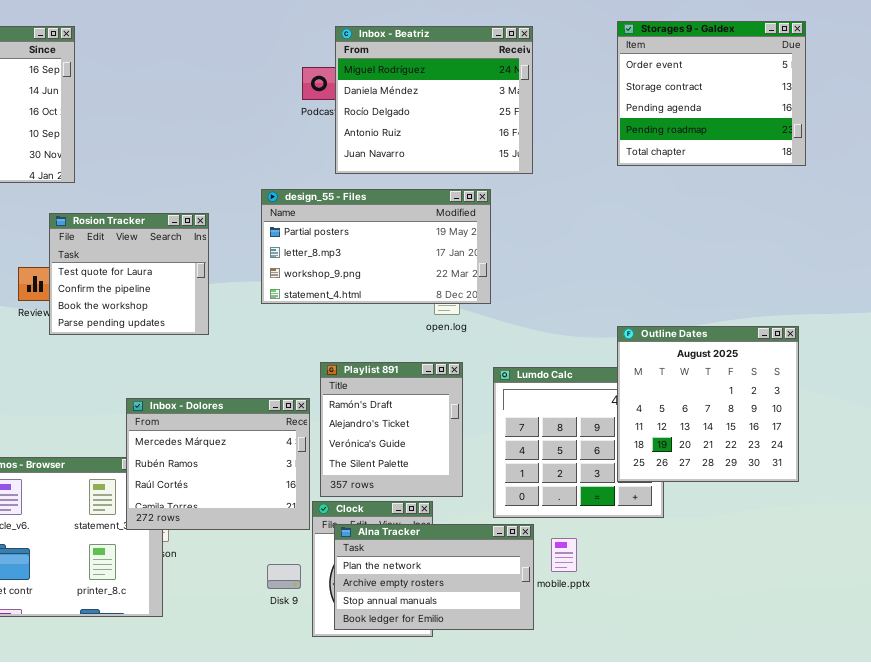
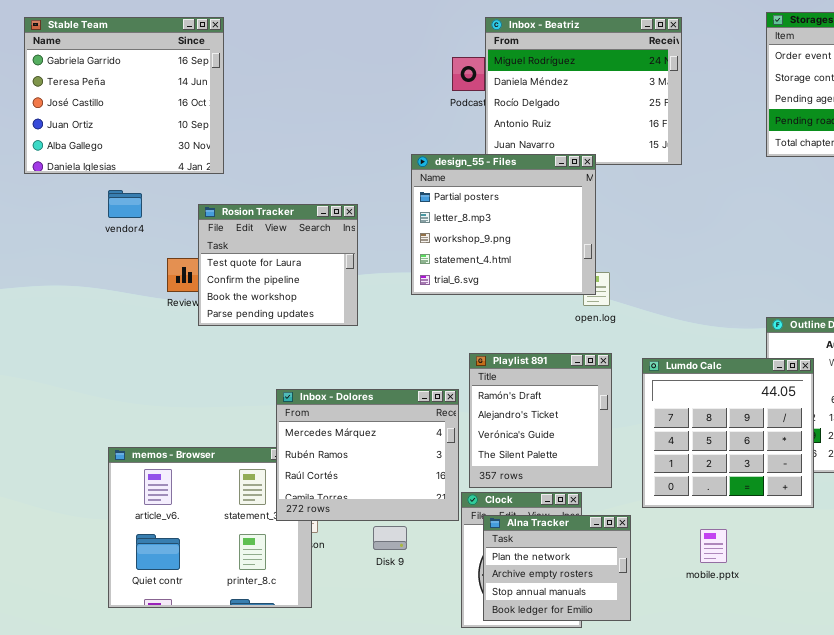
design_55 - Files: [261,189,491,304] -> [411,154,596,295], resized
Lumdo Calc: [493,367,664,518] -> [642,358,814,508], raised
Alna Tracker: [334,524,534,630] -> [483,515,631,621], resized
Disk 9: [267,564,301,589] -> [373,526,407,550], moved

